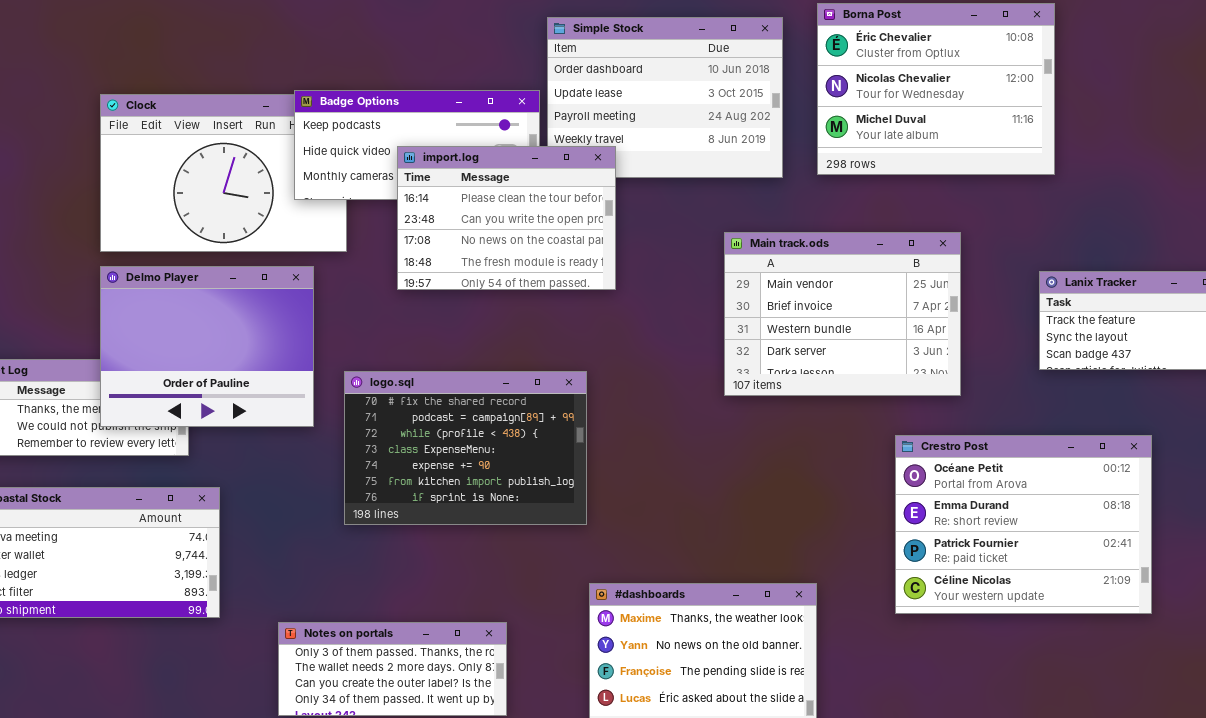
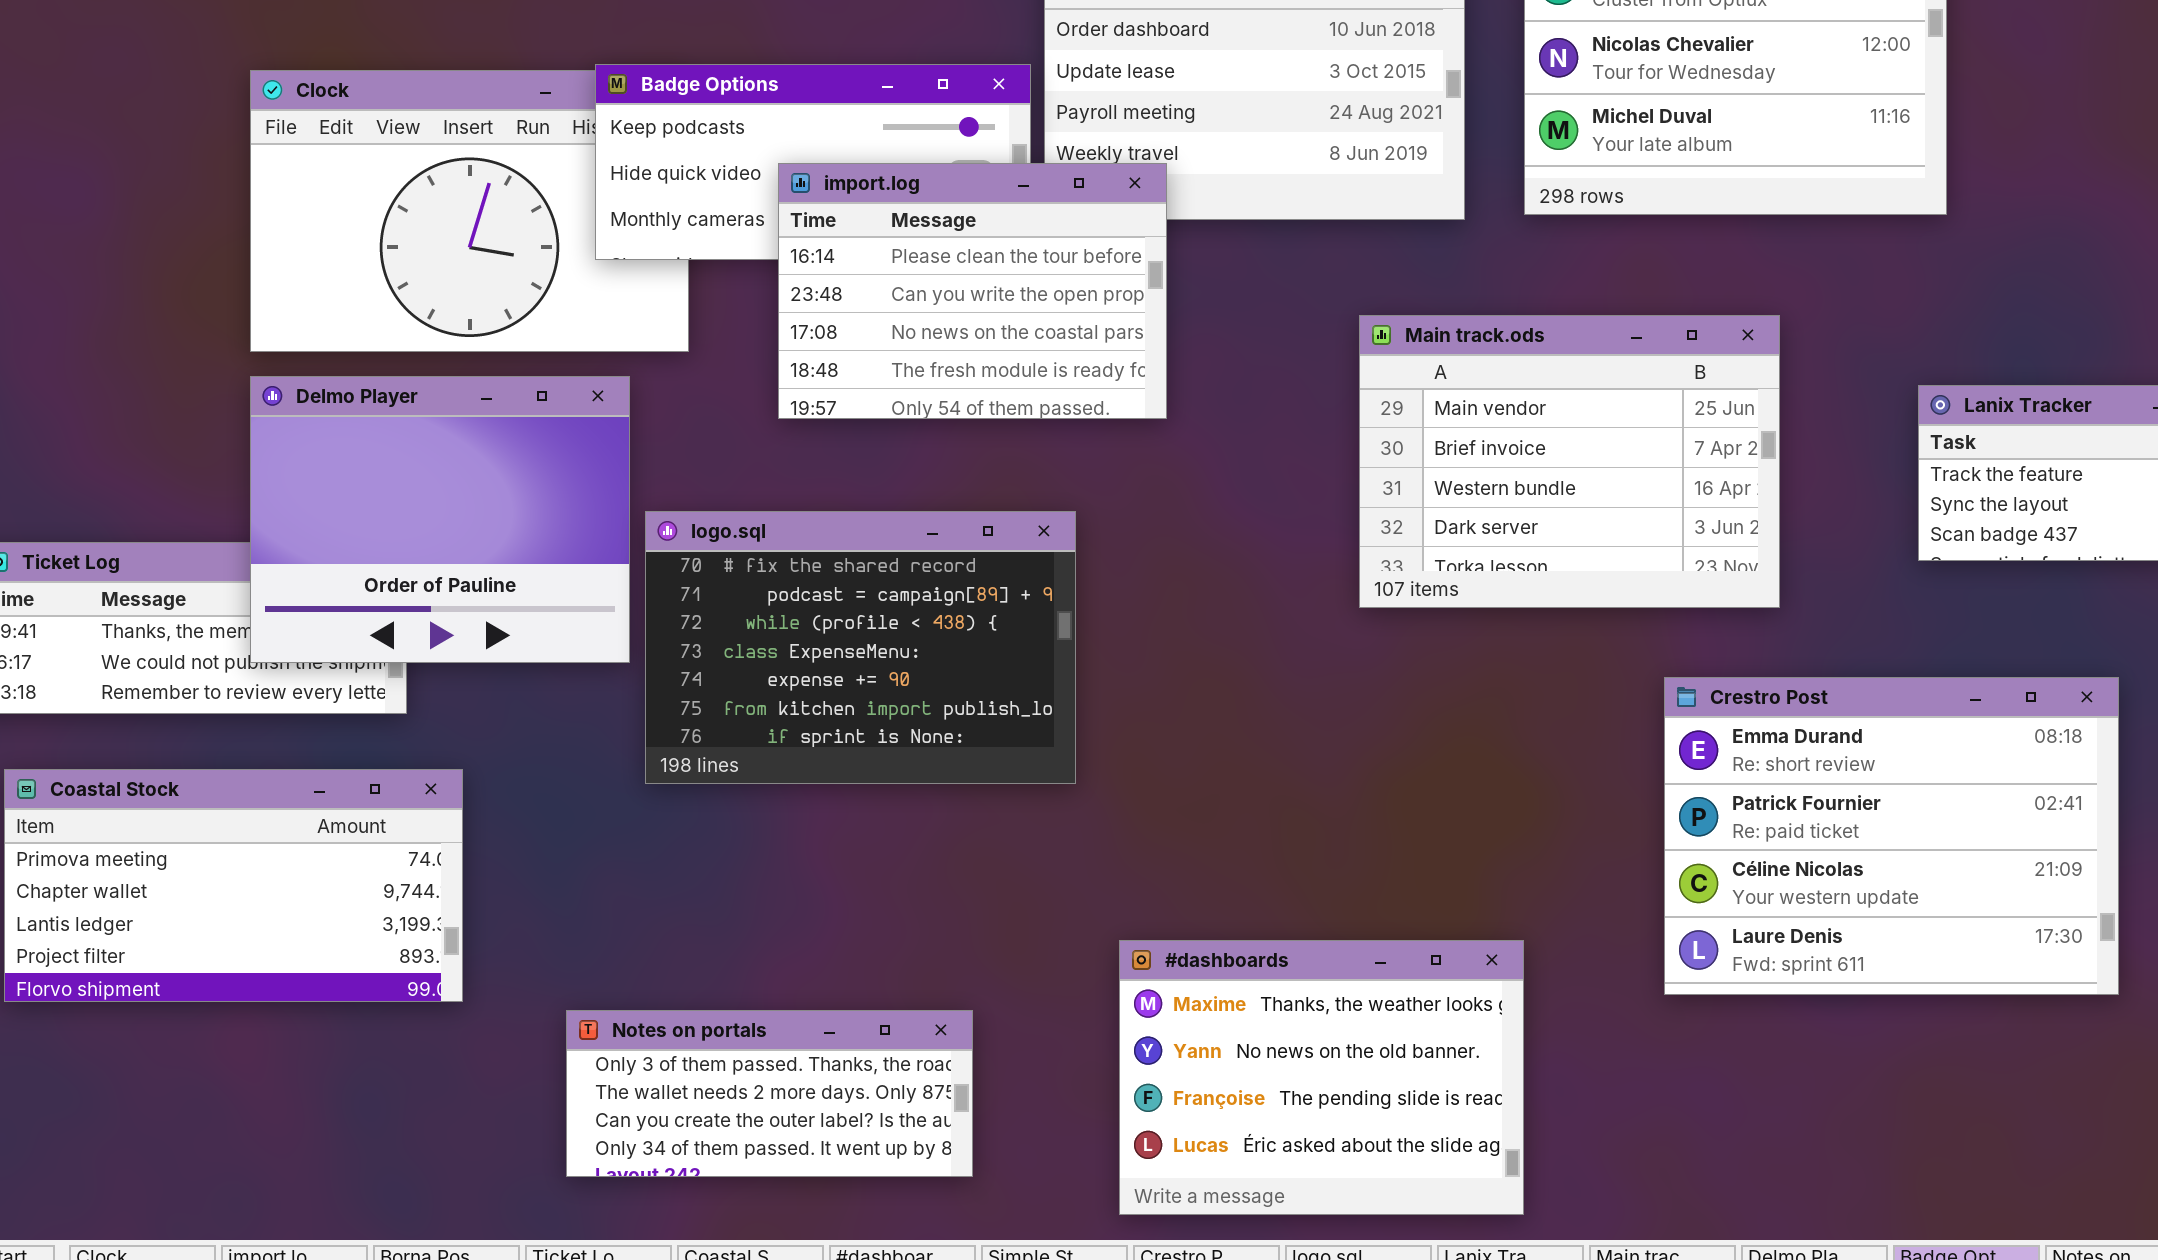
logo.sql: [344,371,587,525] -> [645,511,1076,784], moved
Crestro Post: [895,435,1152,614] -> [1664,677,2119,995], scrolled down 1 row

